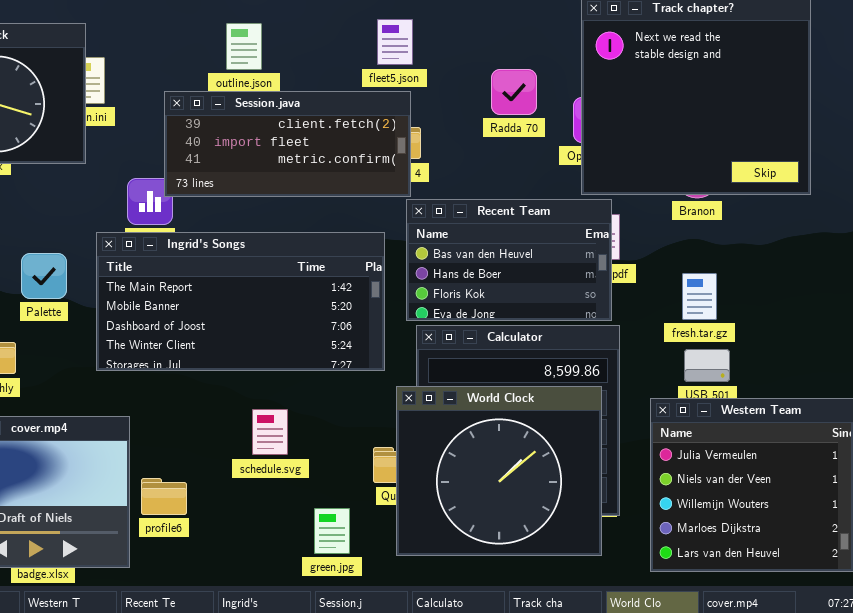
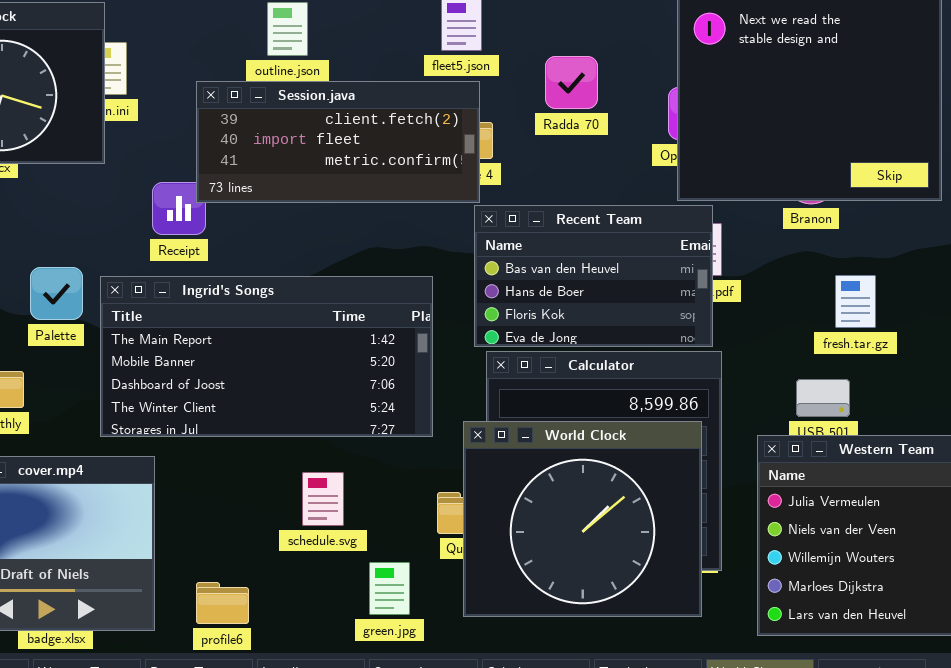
Radda 70: [491,69,537,115] -> [545,56,598,109], moved
Ingrid's Songs: [96,232,385,371] -> [100,276,433,437], moved
fresh.tar.gz: [682,273,717,320] -> [835,275,876,328], moved
schedule.svg: [252,409,288,455] -> [302,472,344,526], moved
profile6: [141,478,187,515] -> [196,582,249,624], moved

